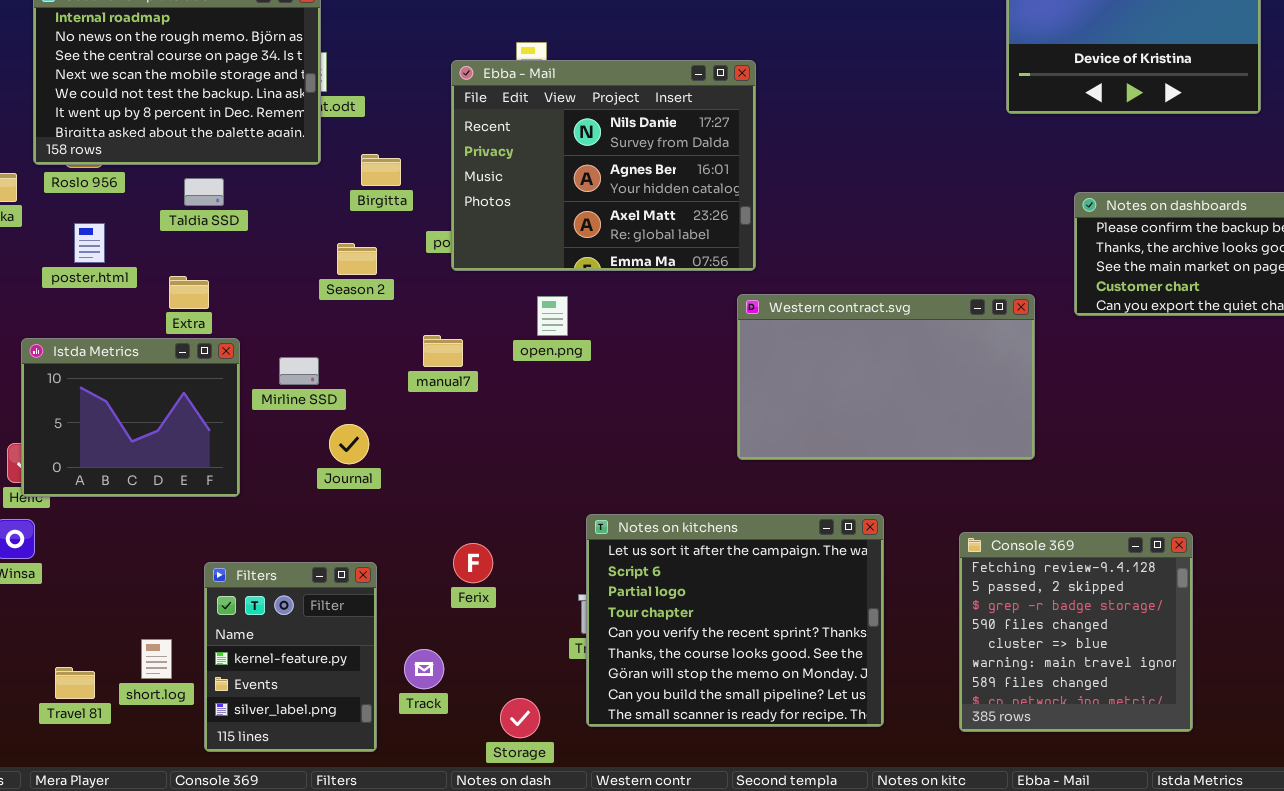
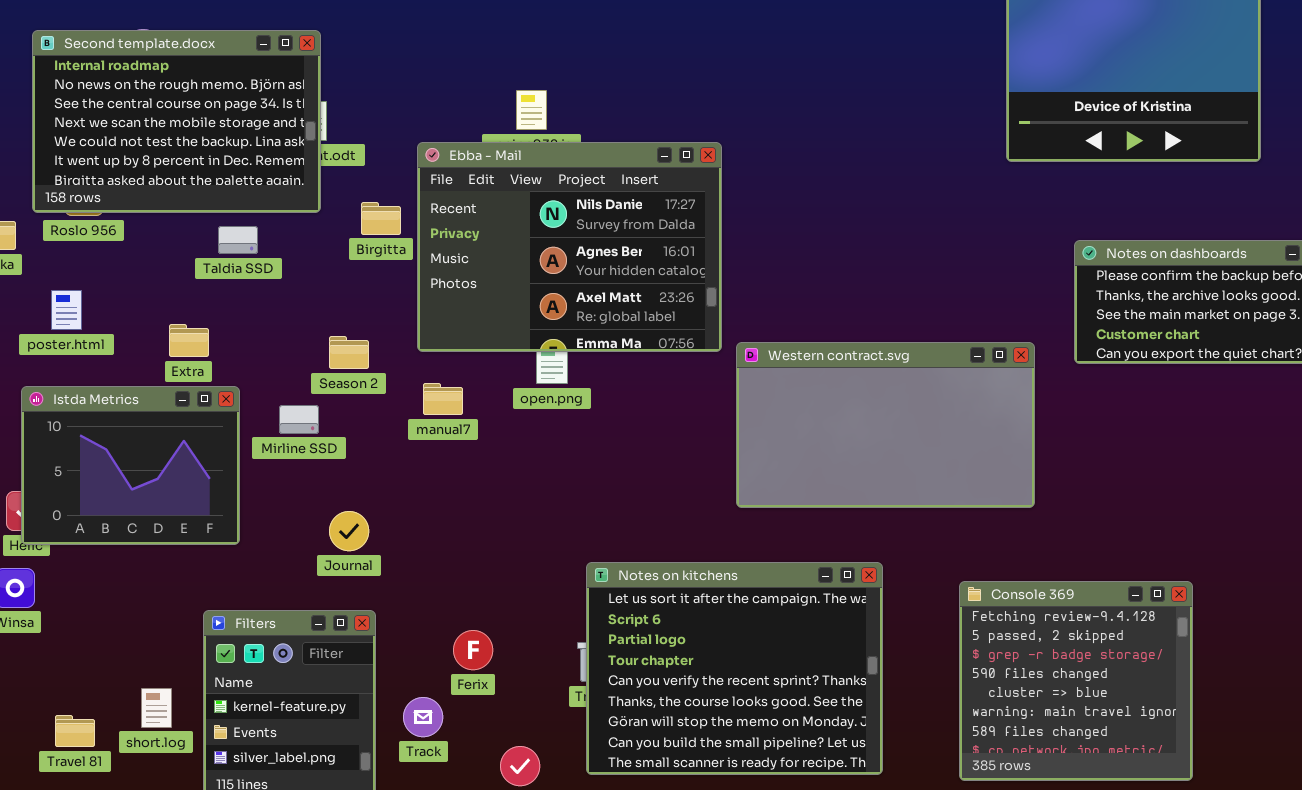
Ebba - Mail: [451,60,756,271] -> [417,142,722,352], moved
Taldia SSD: [184,178,224,206] -> [218,226,258,254], moved
poster.html: [74,223,105,263] -> [51,290,82,330], moved
Season 2: [337,243,377,275] -> [329,336,369,369], moved
Journal: [329,424,369,464] -> [329,511,369,551], moved
Ferix: [453,543,493,583] -> [453,630,493,670], moved

